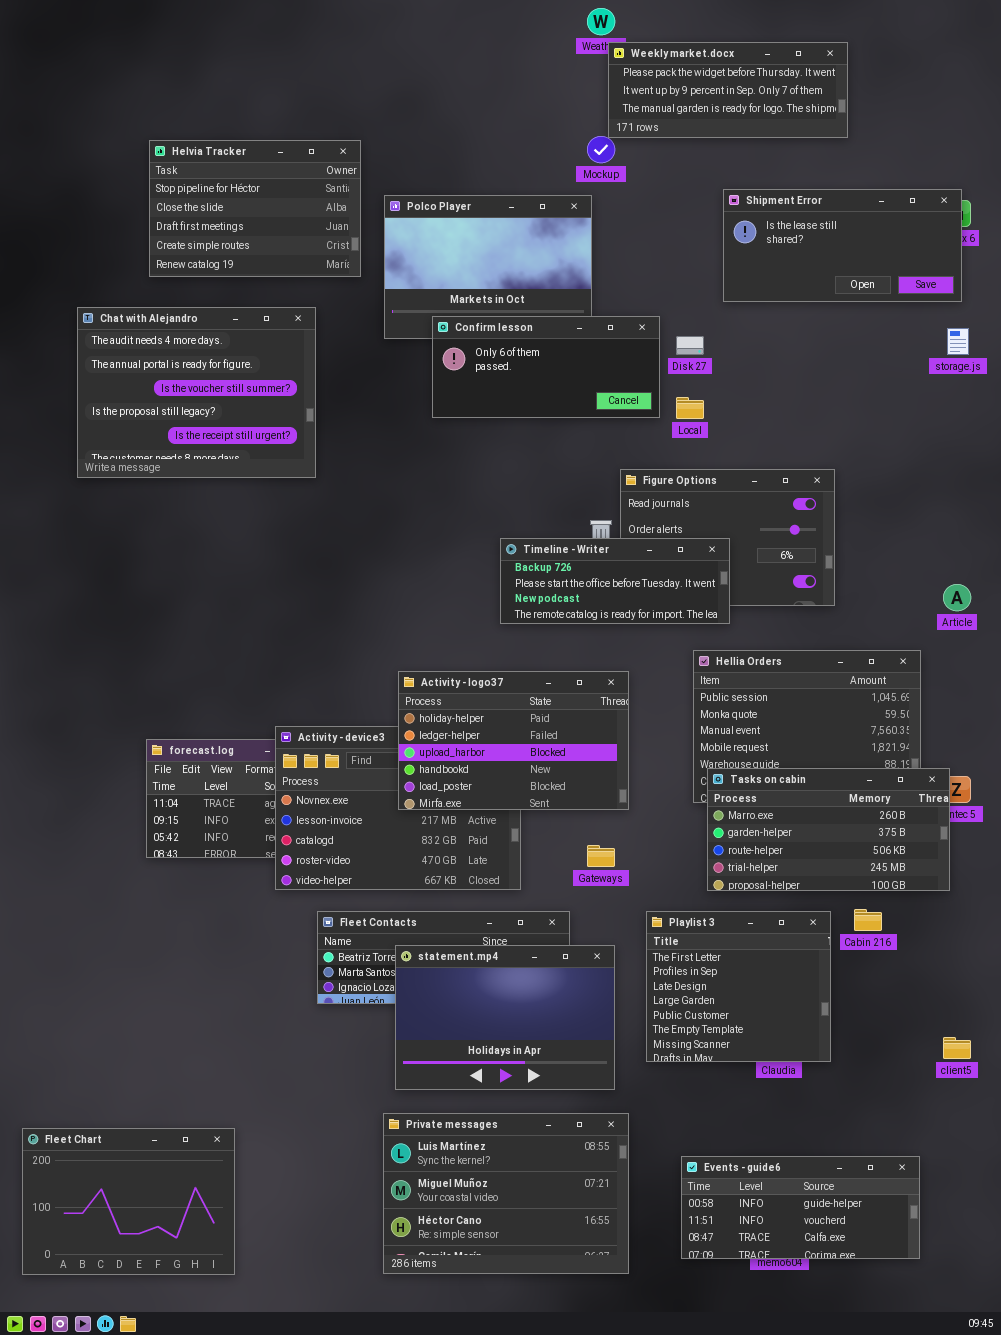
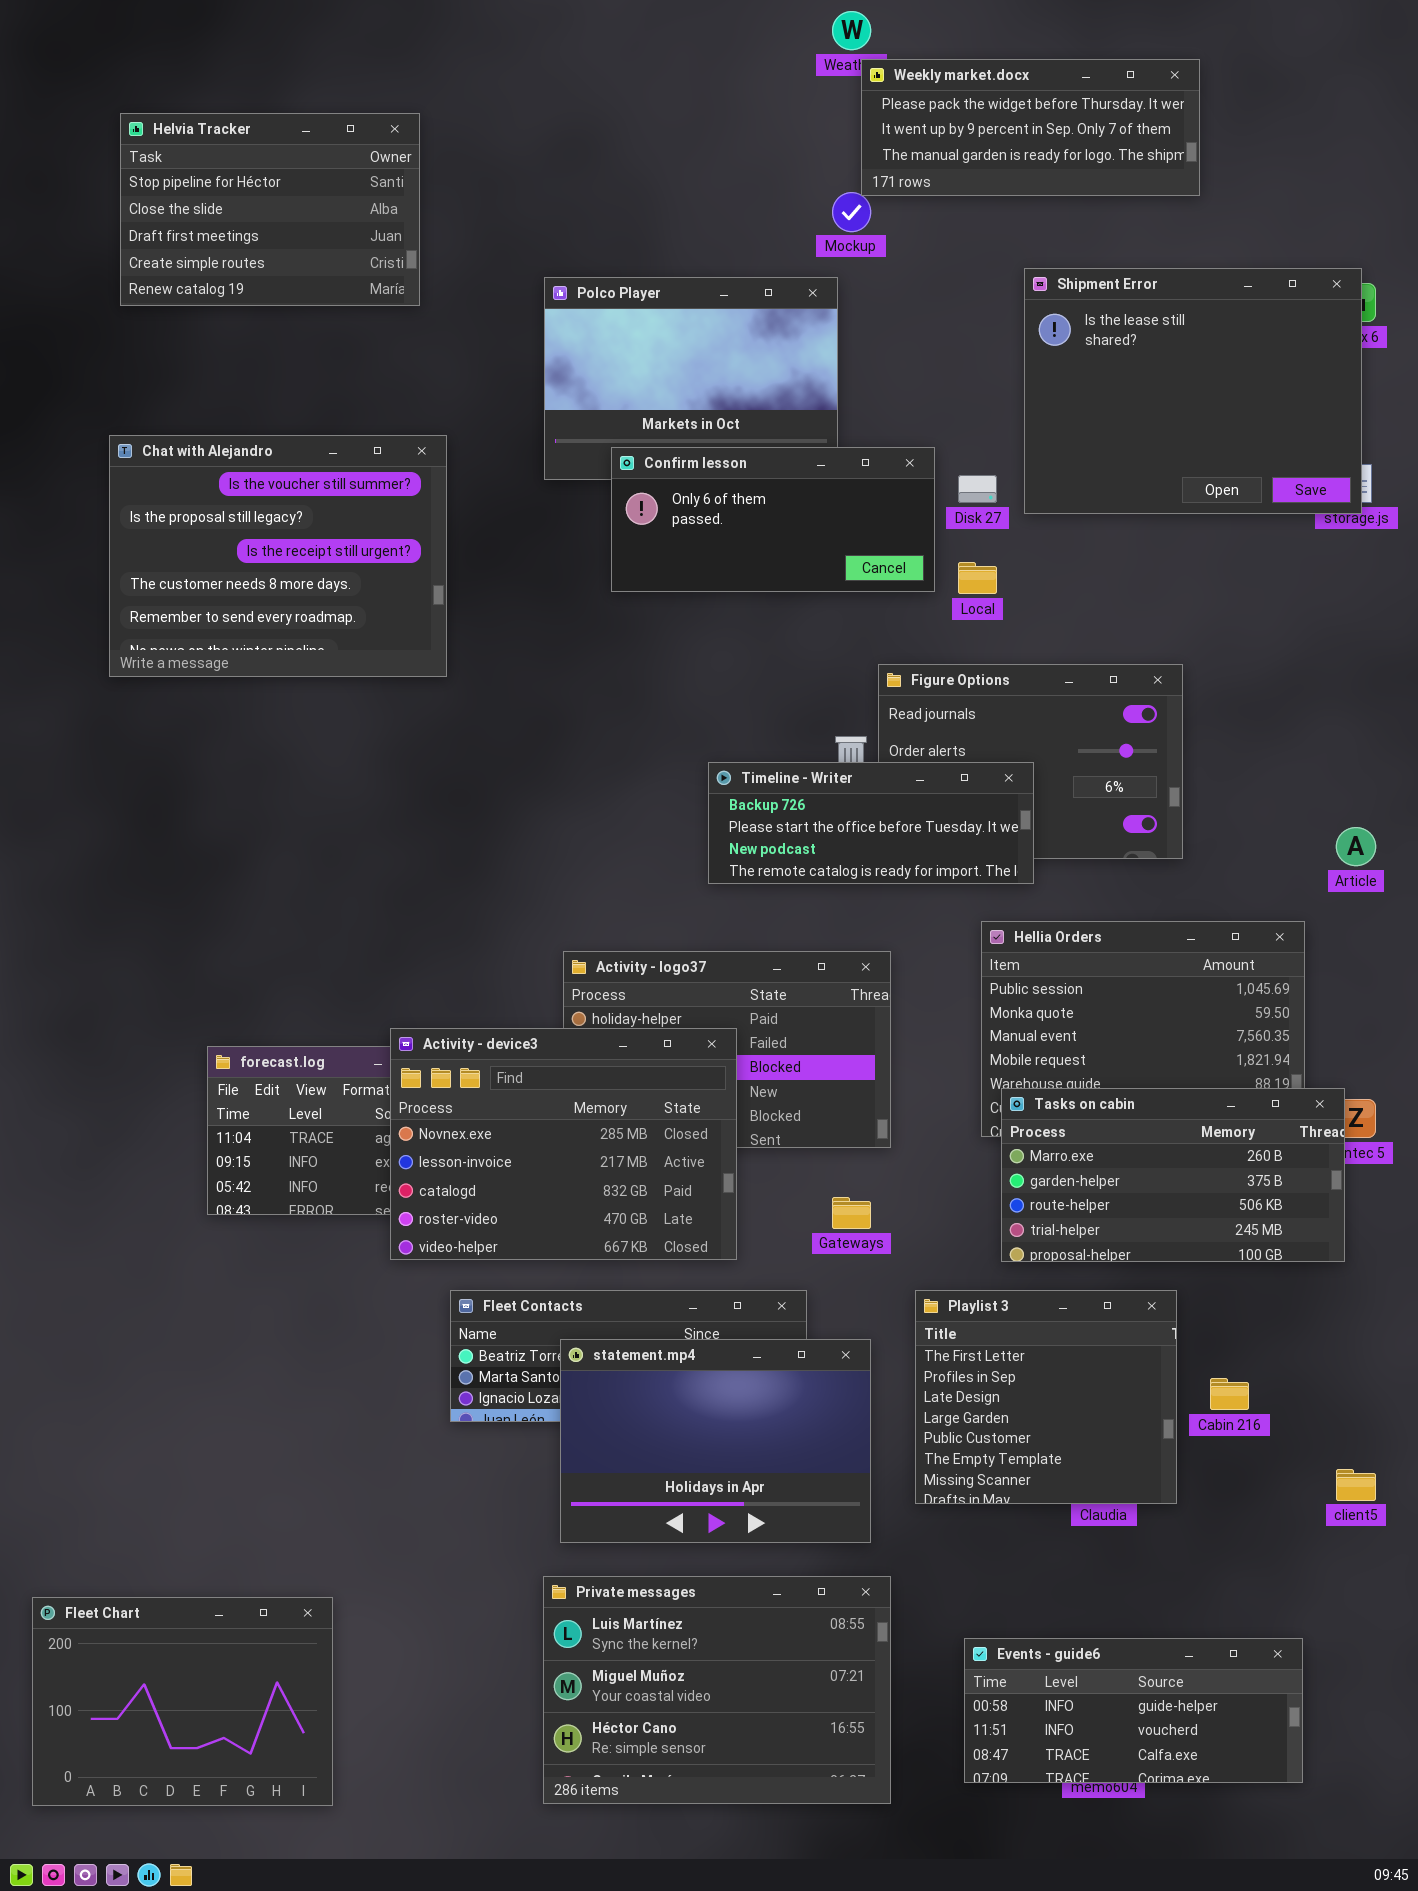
Helvia Tracker: [149,140,361,277] -> [120,113,420,306], moved
Shipment Error: [723,189,962,302] -> [1024,268,1362,514], resized
Chat with Alejandro: [77,307,316,478] -> [109,435,447,677], scrolled down 2 rows
Activity - device3: [275,726,521,890] -> [390,1028,737,1260], raised
Cabin 216: [854,909,882,931] -> [1210,1378,1249,1410], moved

